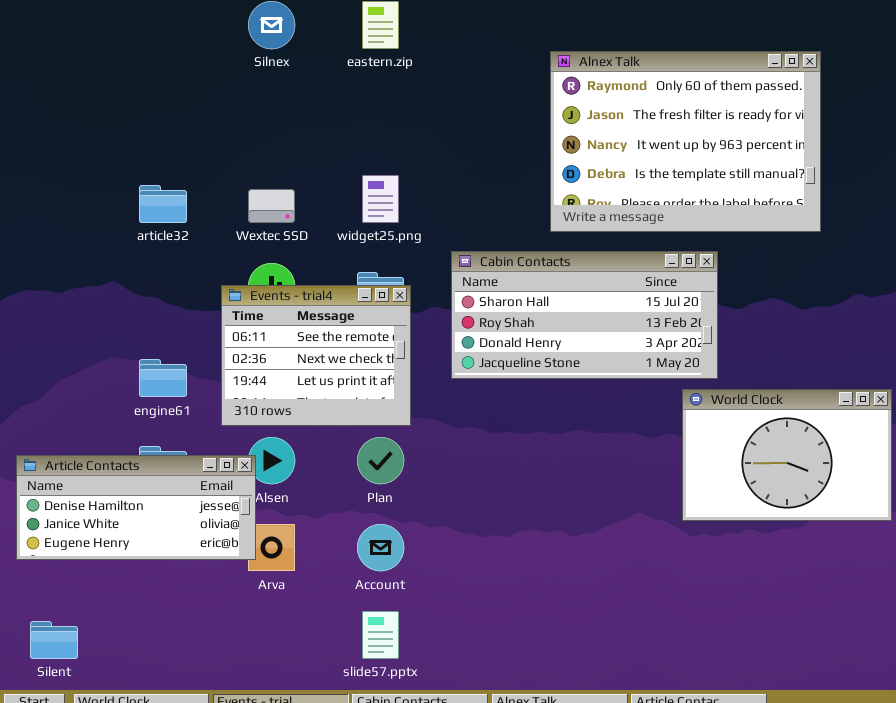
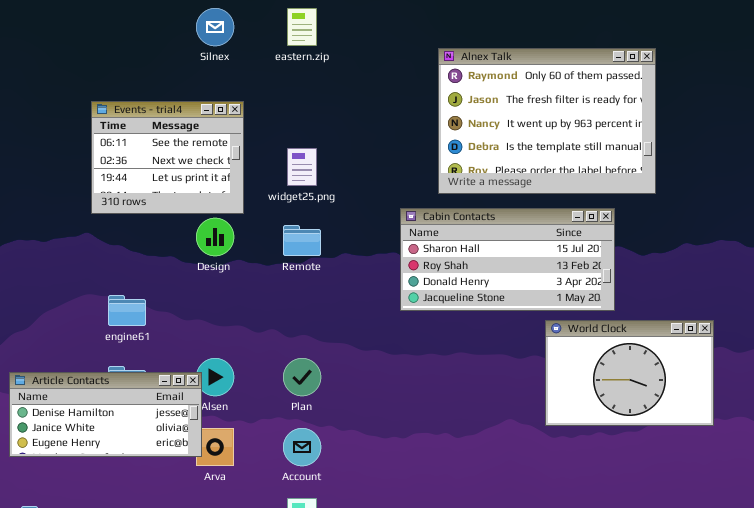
Cabin Contacts: [451,251,718,379] -> [400,208,615,311], moved
Events - trial4: [221,285,411,426] -> [91,101,244,214], moved

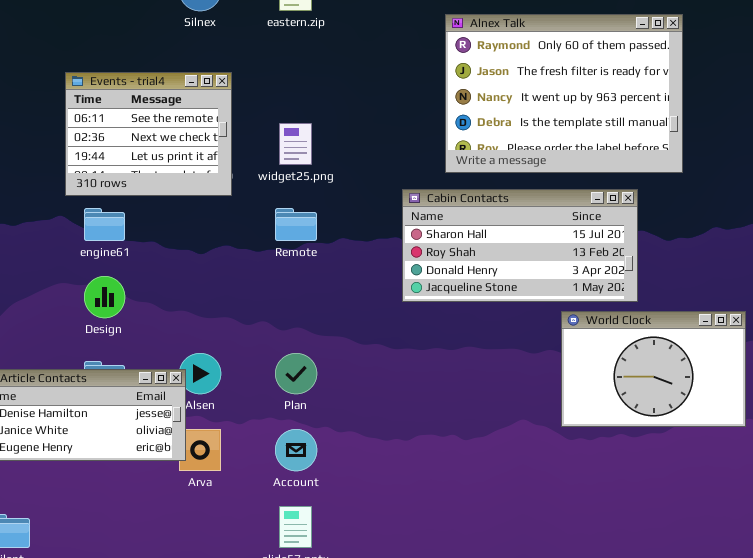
Design: [196,218,234,256] -> [84,276,125,318], moved
engine61: [108,295,146,326] -> [84,208,125,241], moved

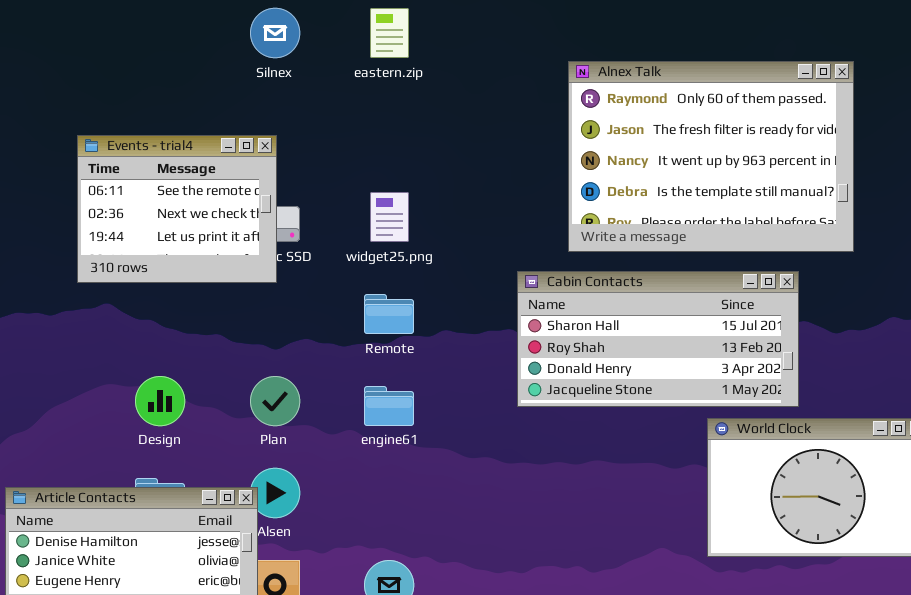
Events - trial4: [65,72,232,196] -> [77,135,277,283], moved
engine61: [84,208,125,241] -> [364,386,414,426], moved
Plan: [275,353,317,394] -> [250,376,300,426], moved

